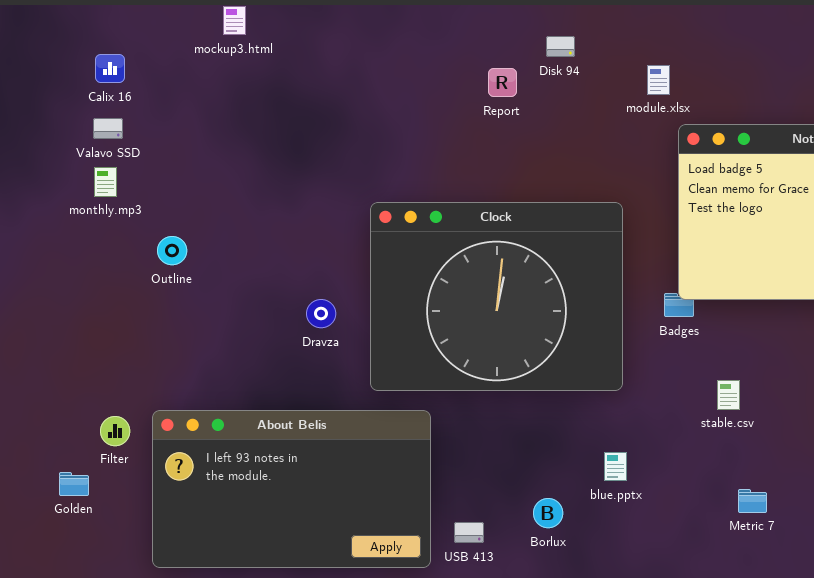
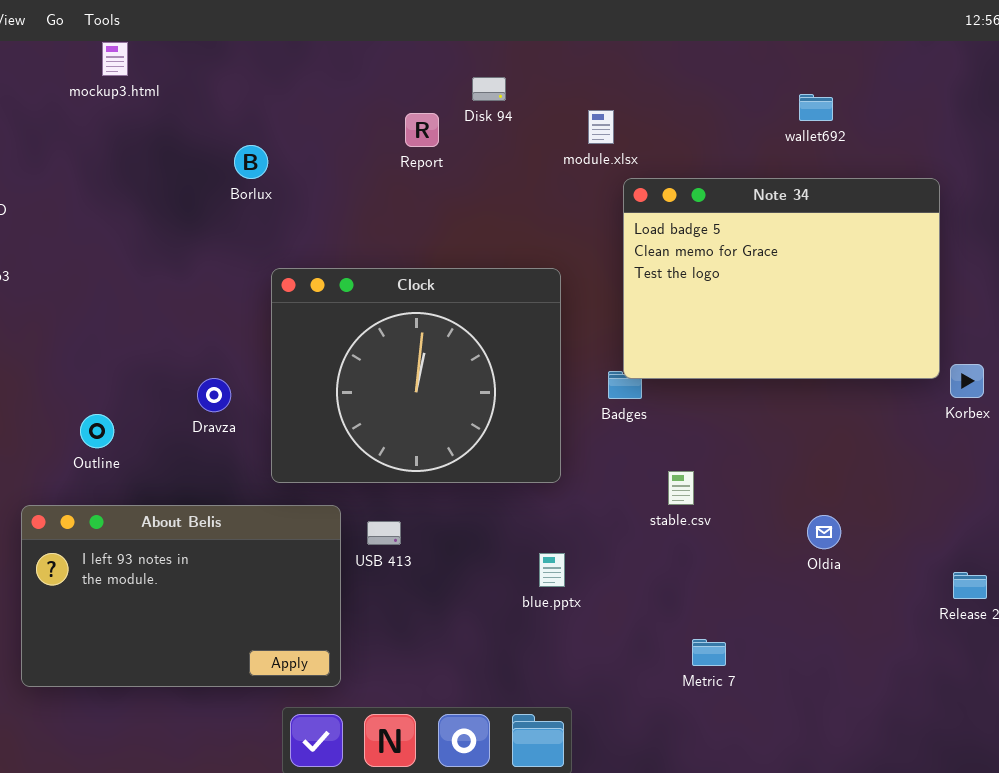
Outline: [157,236,187,265] -> [80,414,114,448], moved
Metric 7: [738,489,767,513] -> [692,639,726,666], moved
Borlux: [533,498,563,528] -> [234,145,268,179], moved
USB 413: [454,522,484,543] -> [367,521,401,545], moved

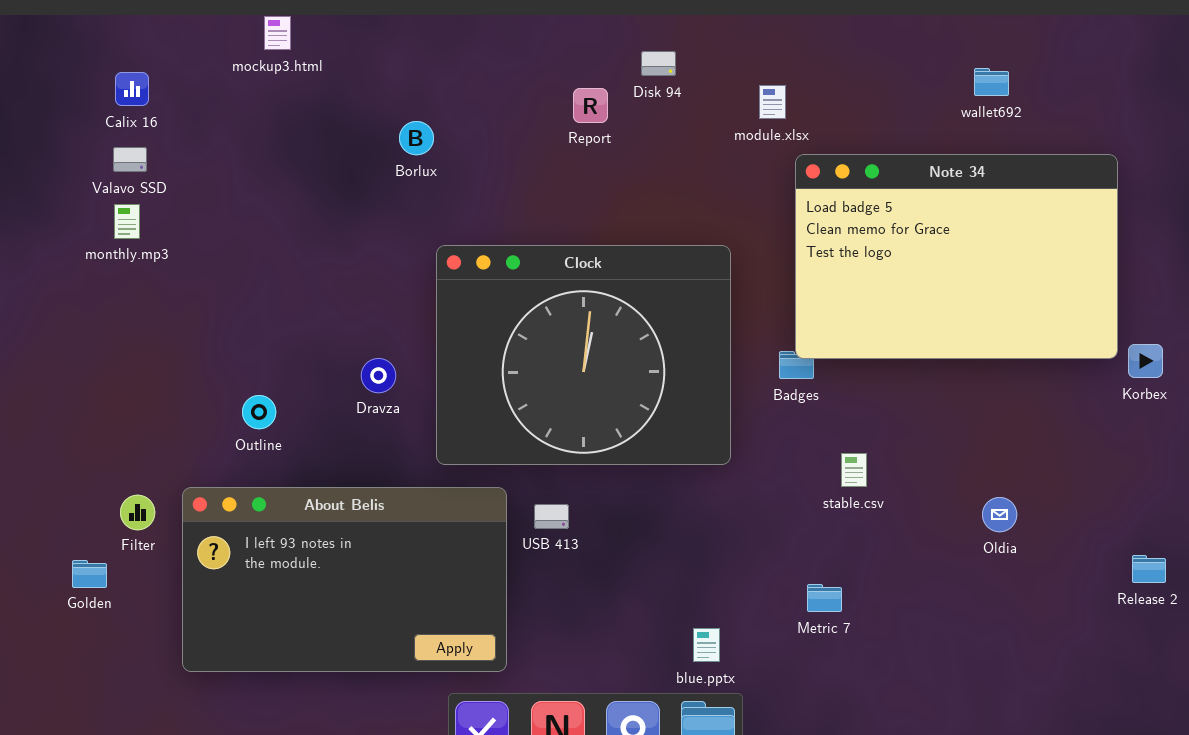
blue.pptx: [539,553,565,587] -> [693,628,720,662], moved
Metric 7: [692,639,726,666] -> [807,584,842,612], moved

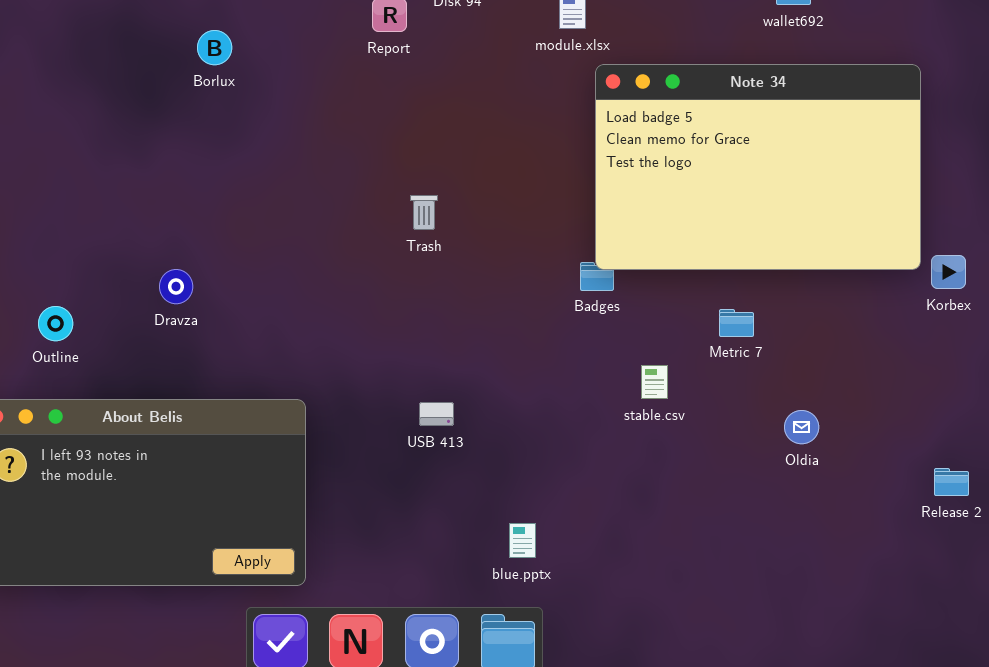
Clock: [436,245,731,465] -> none, closed
USB 413: [534,504,569,529] -> [419,402,454,426], moved
Metric 7: [807,584,842,612] -> [719,309,754,337], moved
blue.pptx: [693,628,720,662] -> [509,523,536,558], moved

